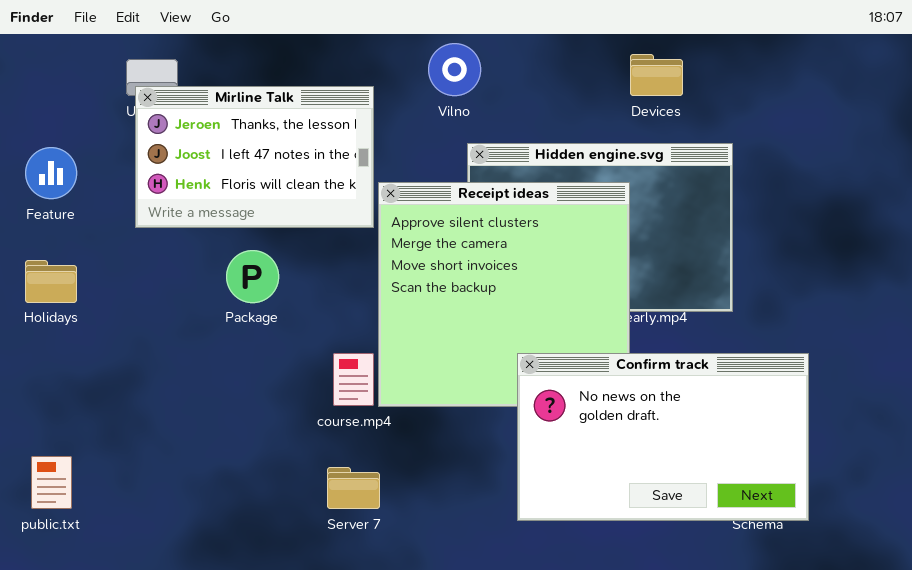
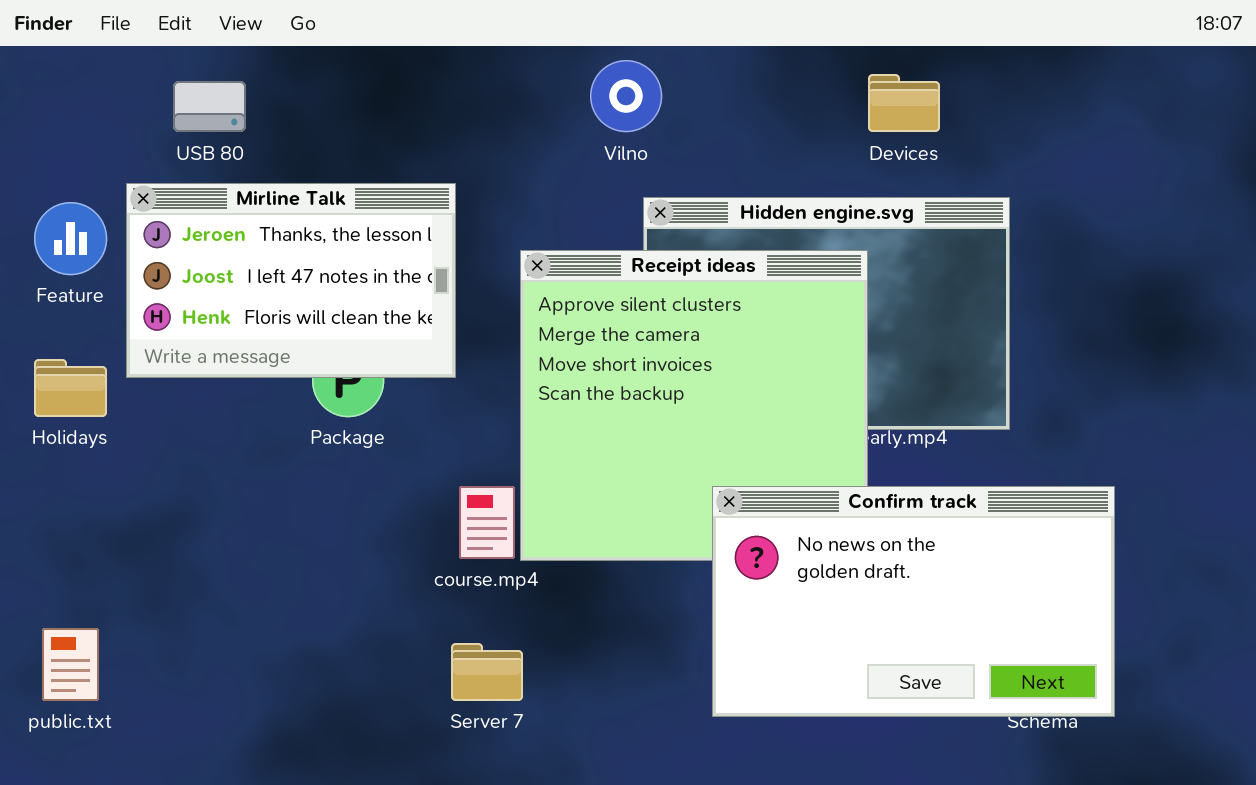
Mirline Talk: [135,86,374,228] -> [126,183,456,378], moved

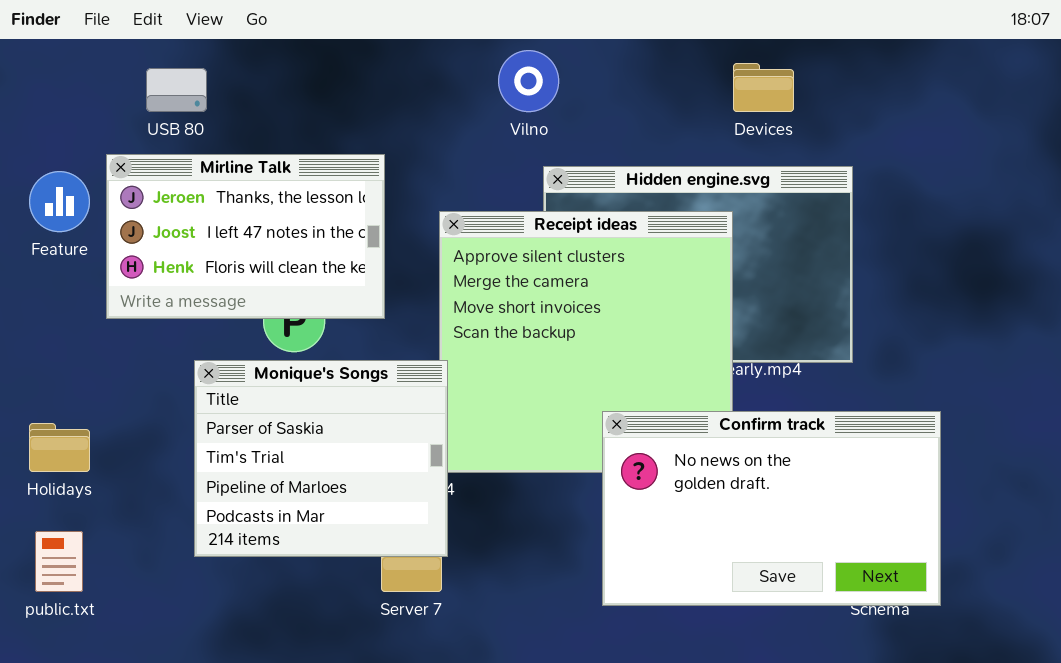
Holidays: [34,359,107,417] -> [29,423,90,472], moved
Monique's Songs: none -> [194,360,448,557], opened

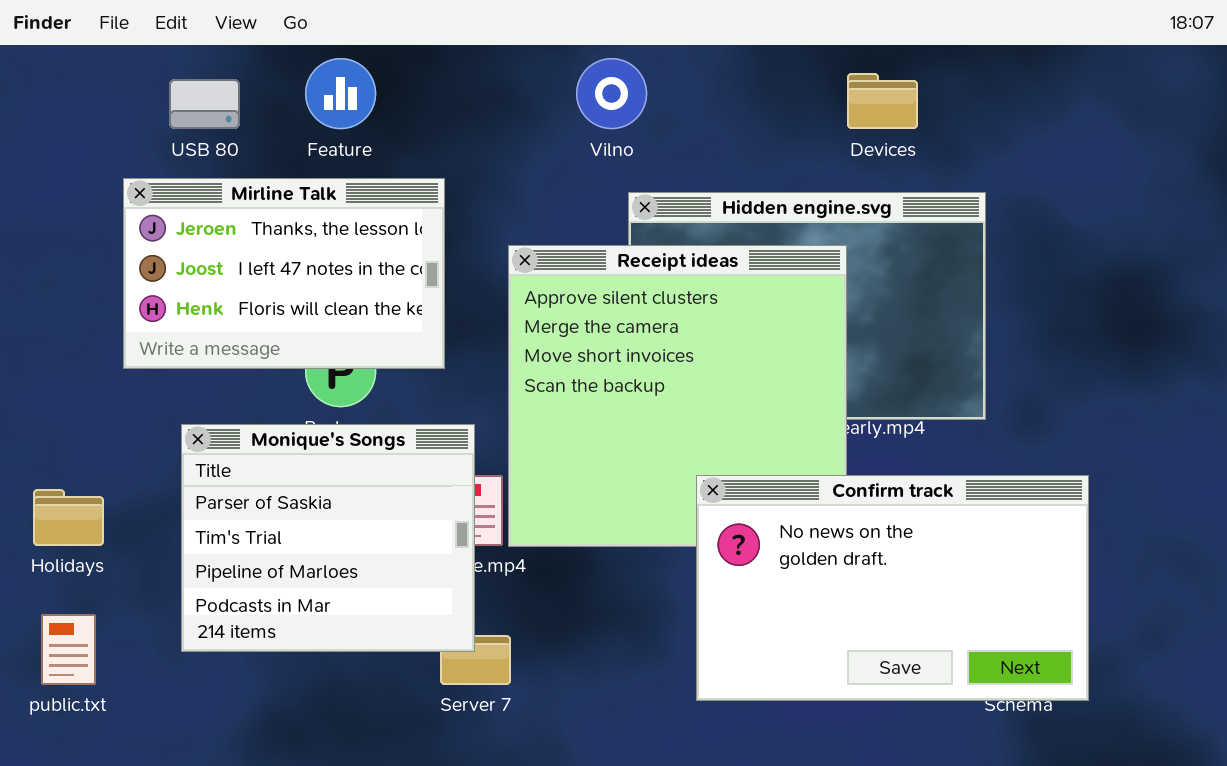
Feature: [29,171,90,232] -> [305,58,376,129], moved
Monique's Songs: [194,360,448,557] -> [181,424,475,652], moved

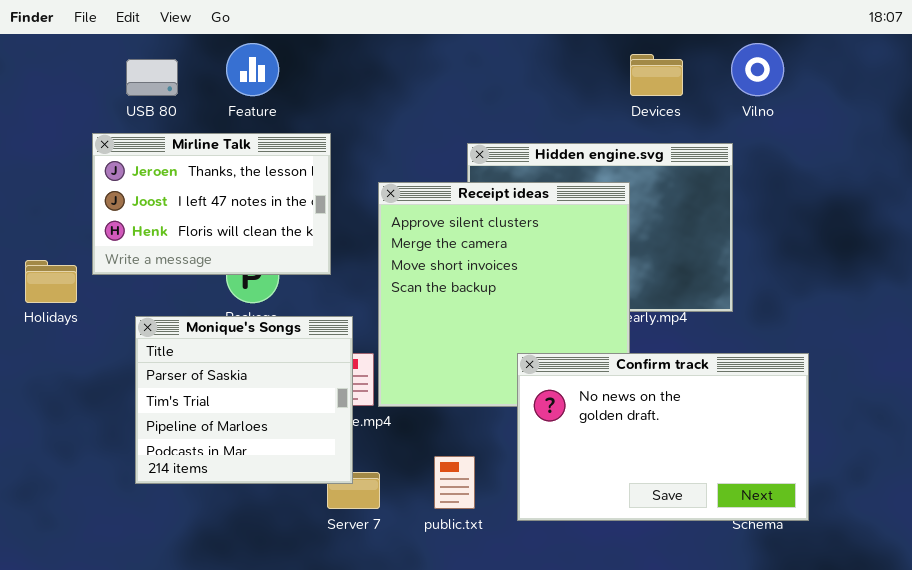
Vilno: [576,58,647,129] -> [731,43,784,96], moved
Holidays: [33,489,104,546] -> [25,260,77,303], moved
public.txt: [41,614,96,685] -> [434,456,475,509], moved

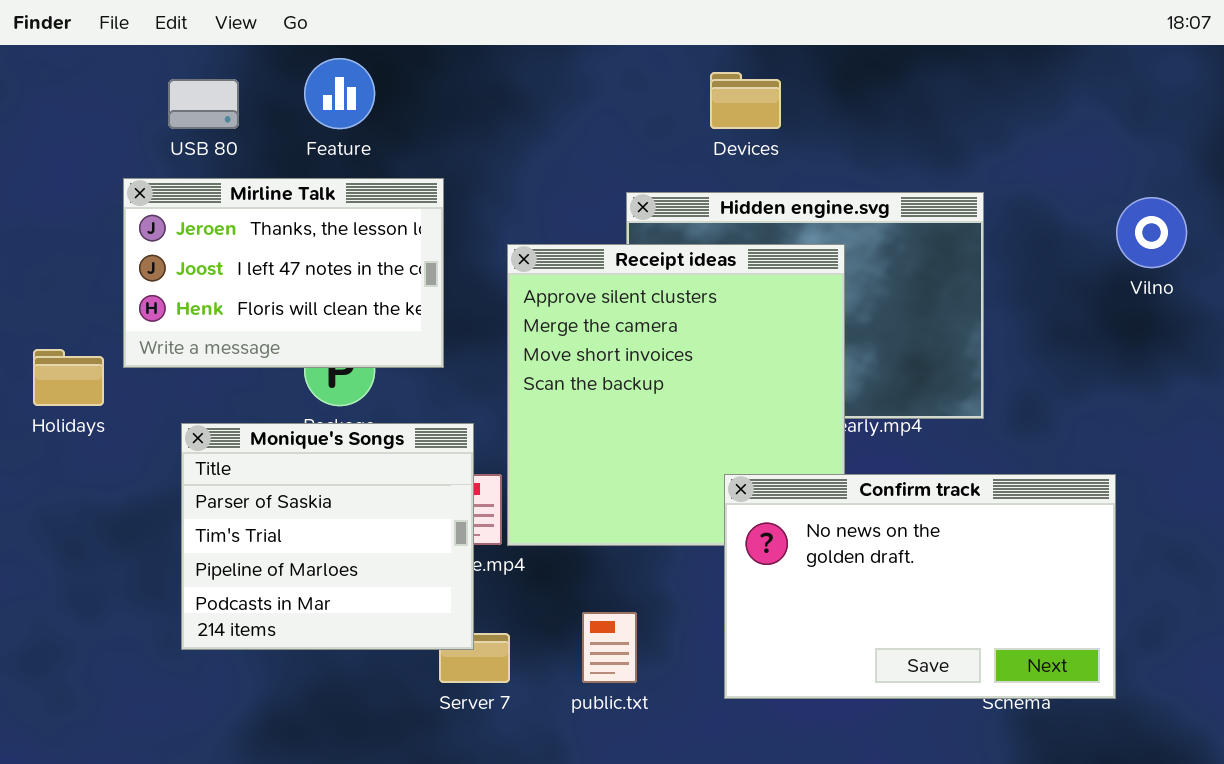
Vilno: [731,43,784,96] -> [1116,197,1187,268], moved
Devices: [630,54,683,96] -> [710,72,781,129], moved
Confirm track: [517,353,809,521] -> [724,474,1116,699], moved

